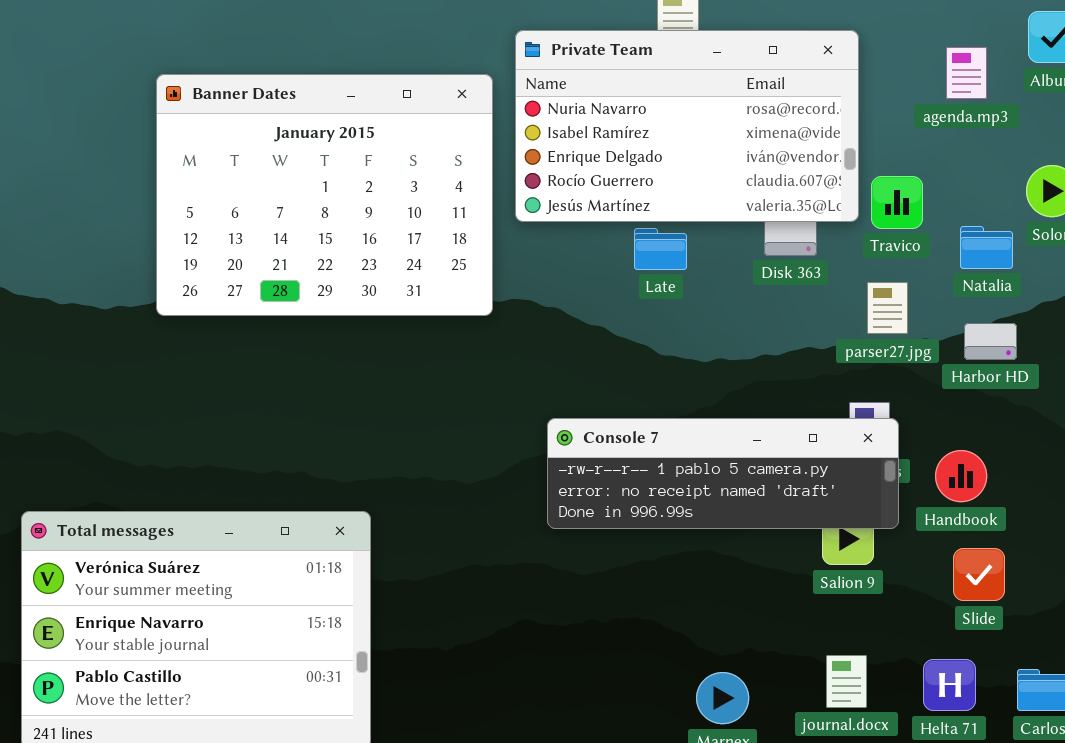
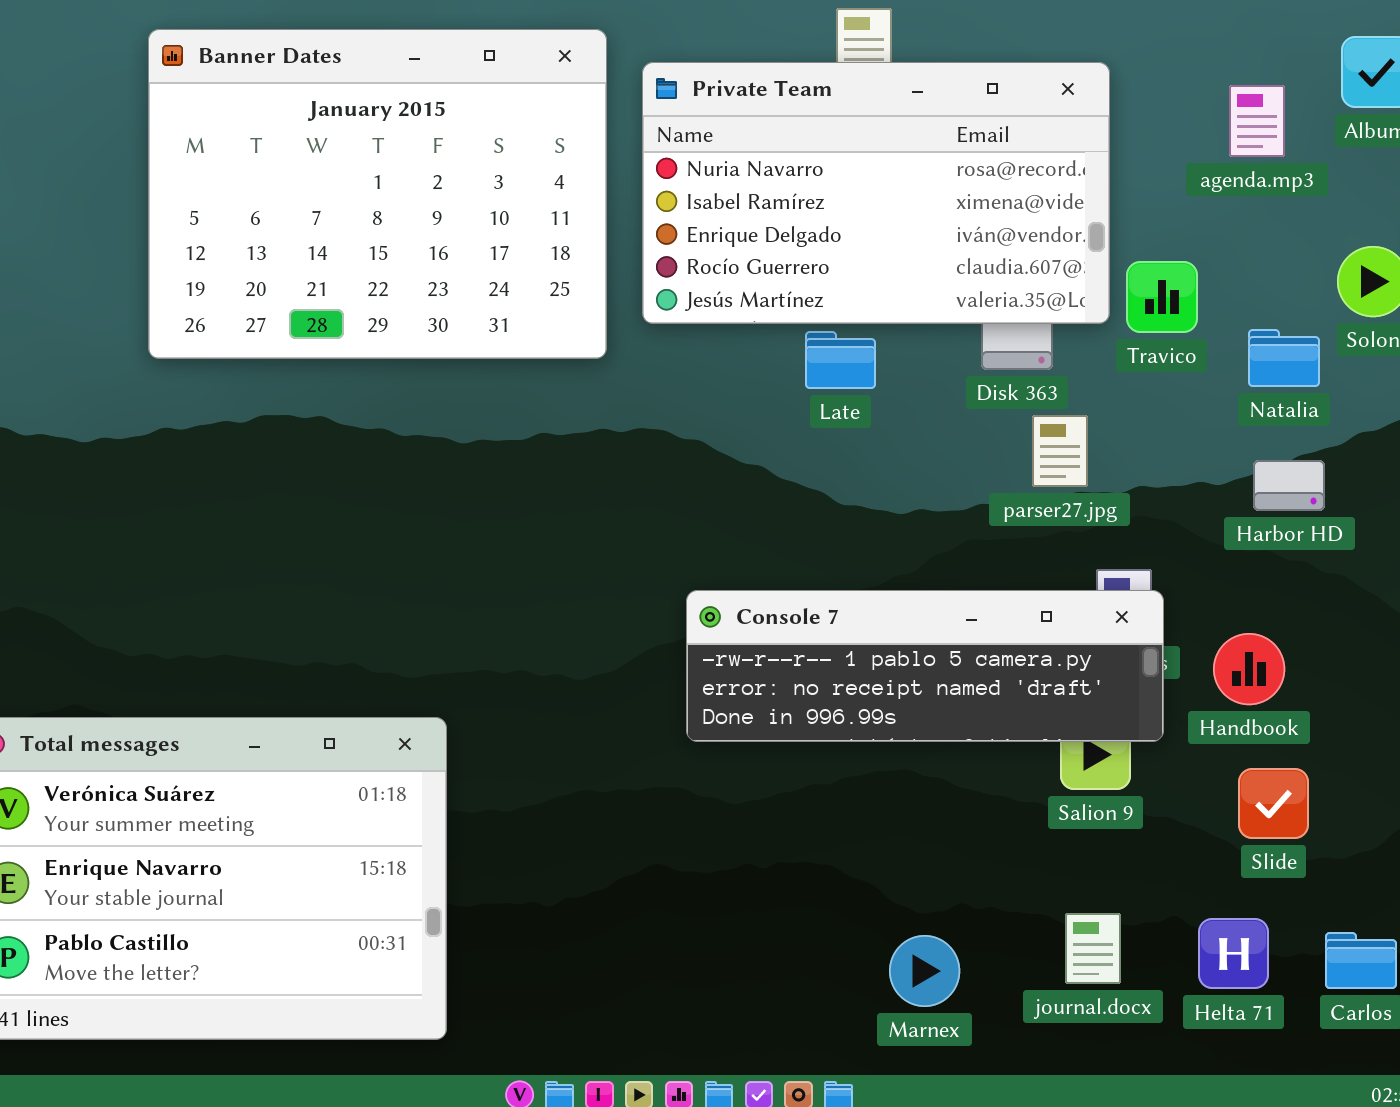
Banner Dates: [156,74,493,316] -> [148,29,607,359], moved
parser27.jpg: [867,282,908,334] -> [1032,415,1088,487], moved

